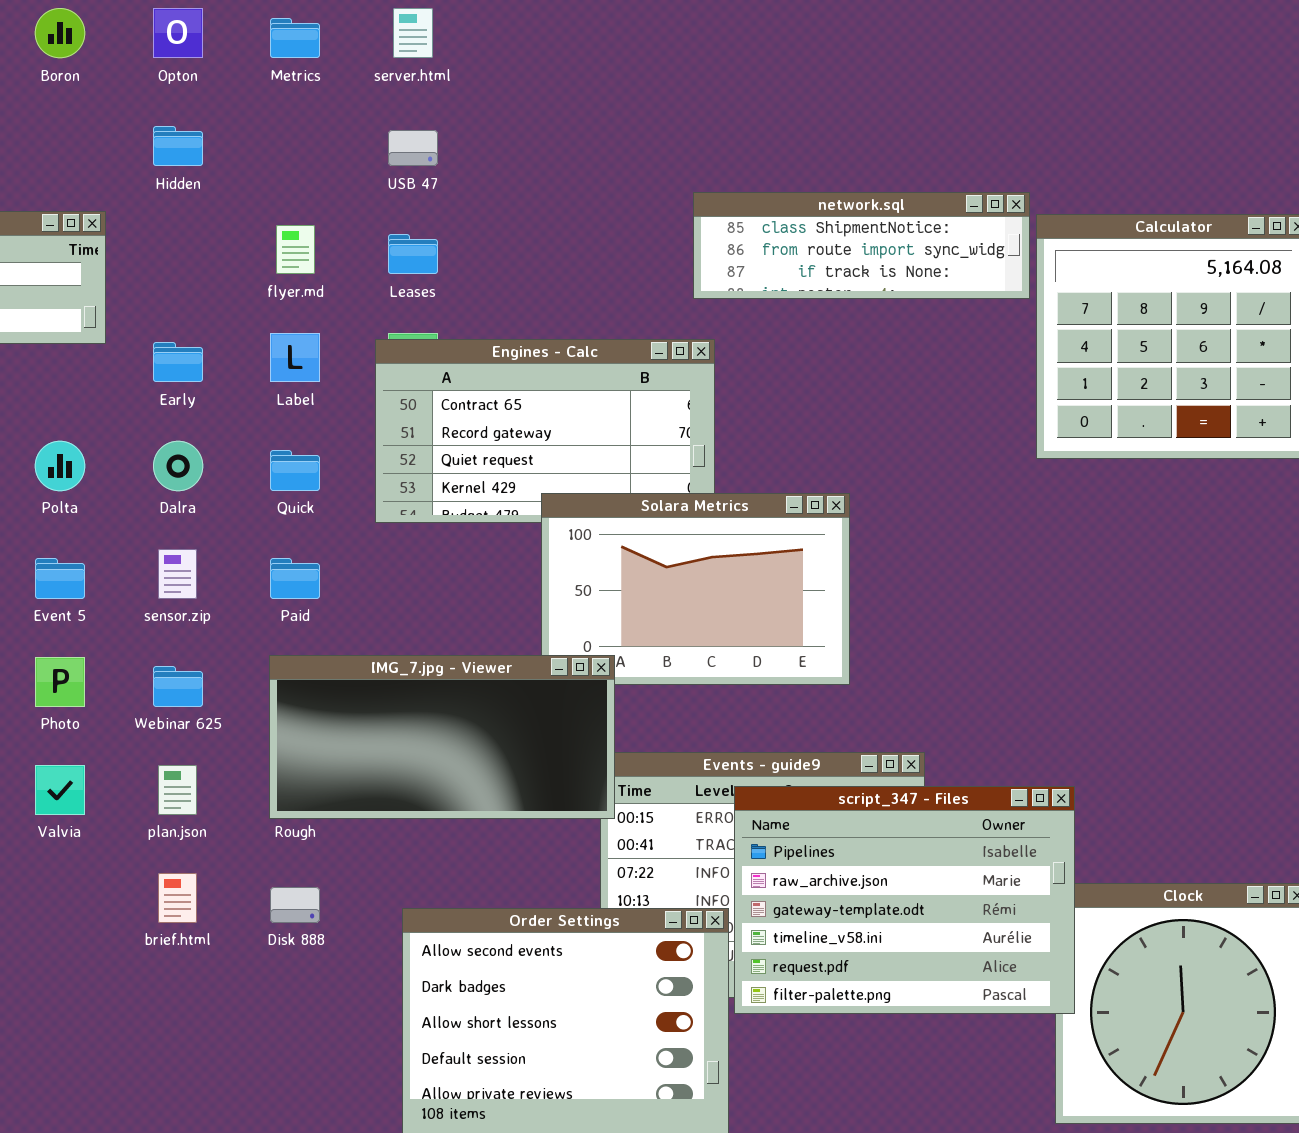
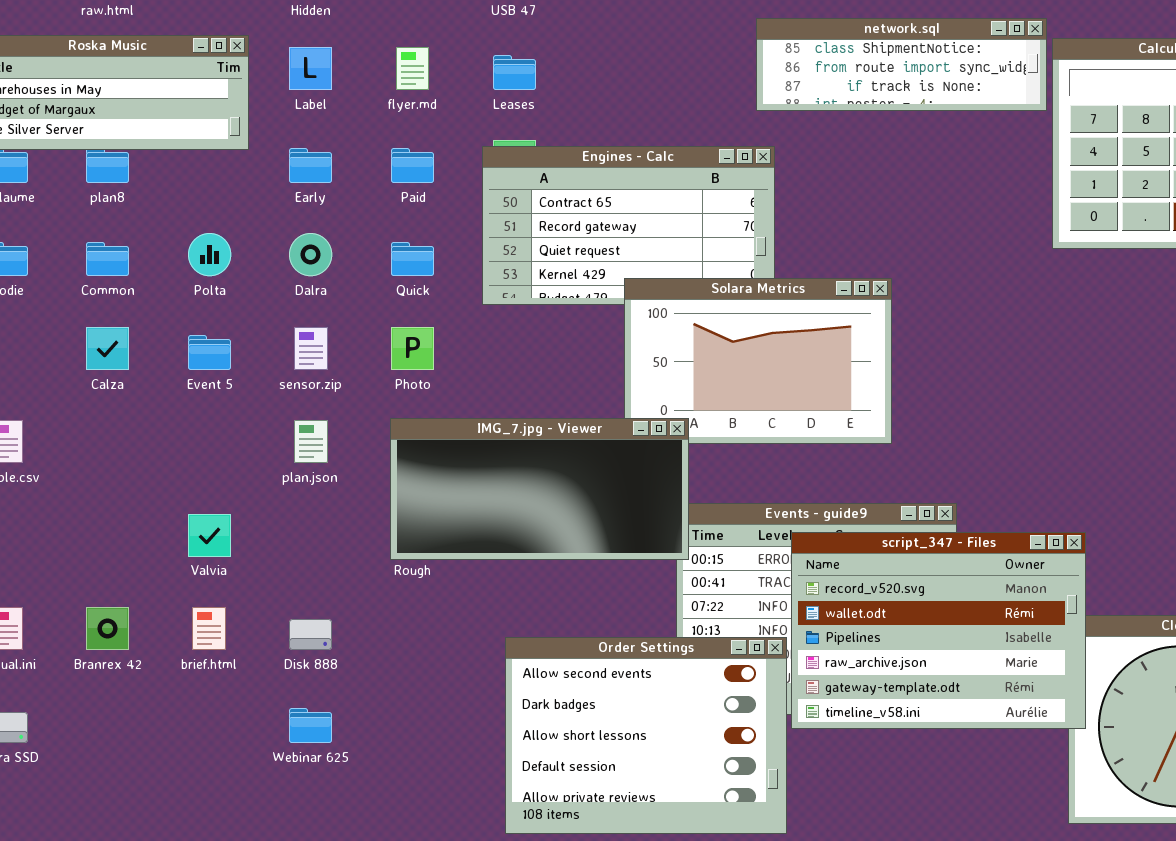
Label: [270,333,320,382] -> [289,47,332,90], moved
Paid: [270,558,320,599] -> [391,148,434,183], moved
Photo: [35,657,85,707] -> [391,327,434,370], moved
Webinar 625: [153,666,203,707] -> [289,708,332,743], moved
plan.json: [158,765,197,815] -> [294,420,328,463], moved
script_347 - Files: [734,786,1075,1014] -> [791,532,1086,729], scrolled up 2 rows
brief.html: [158,873,197,923] -> [192,607,226,650], moved
Disk 888: [270,887,320,923] -> [289,619,332,650], moved

